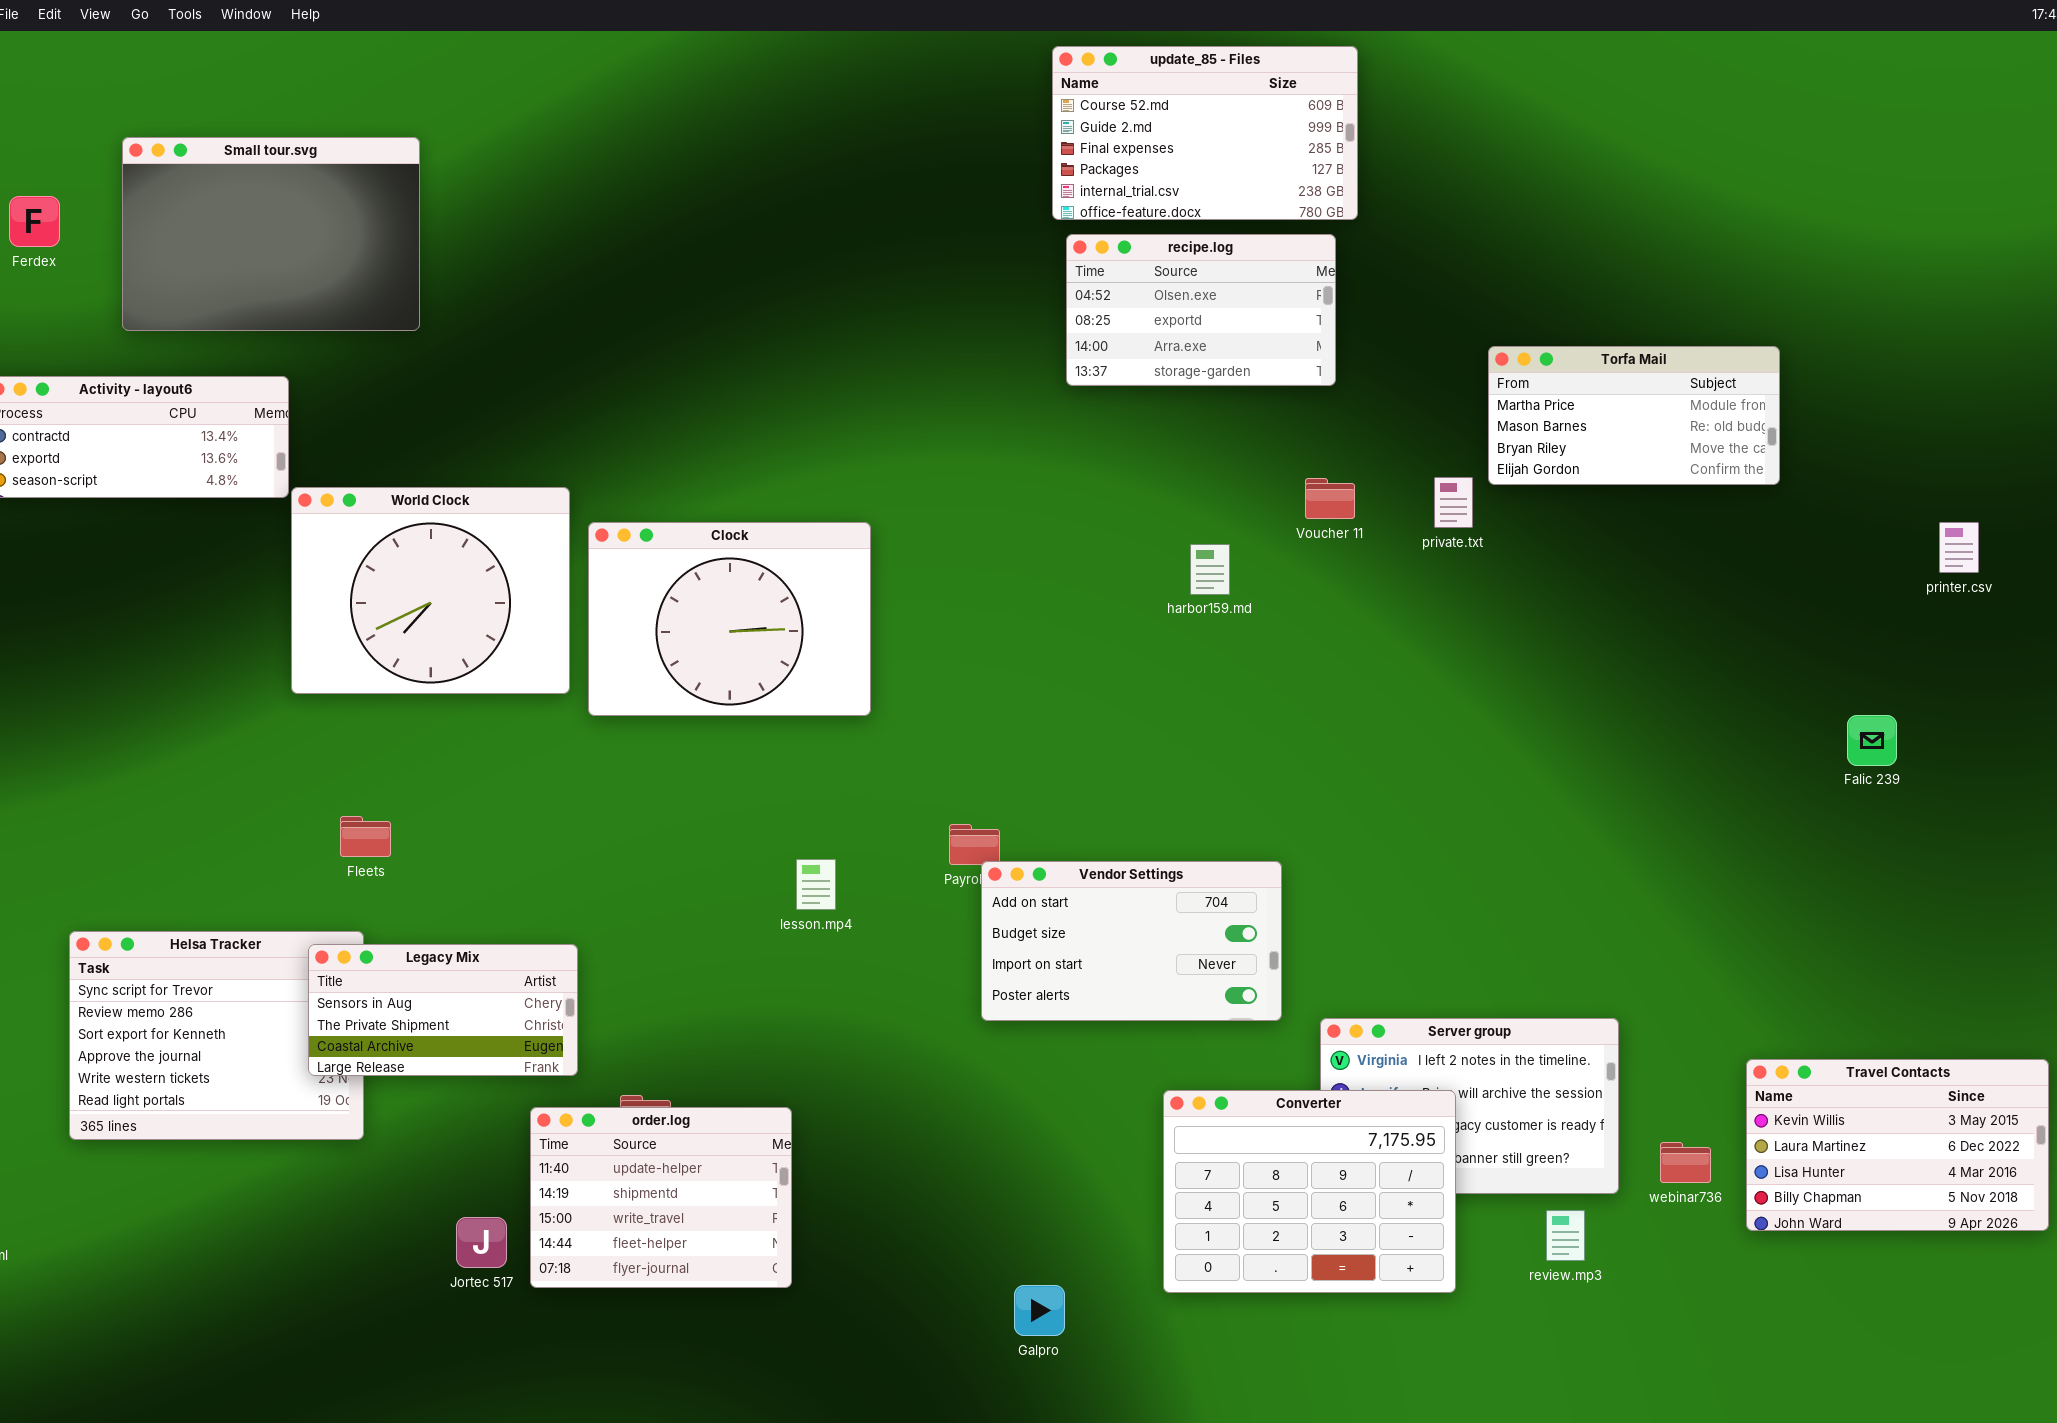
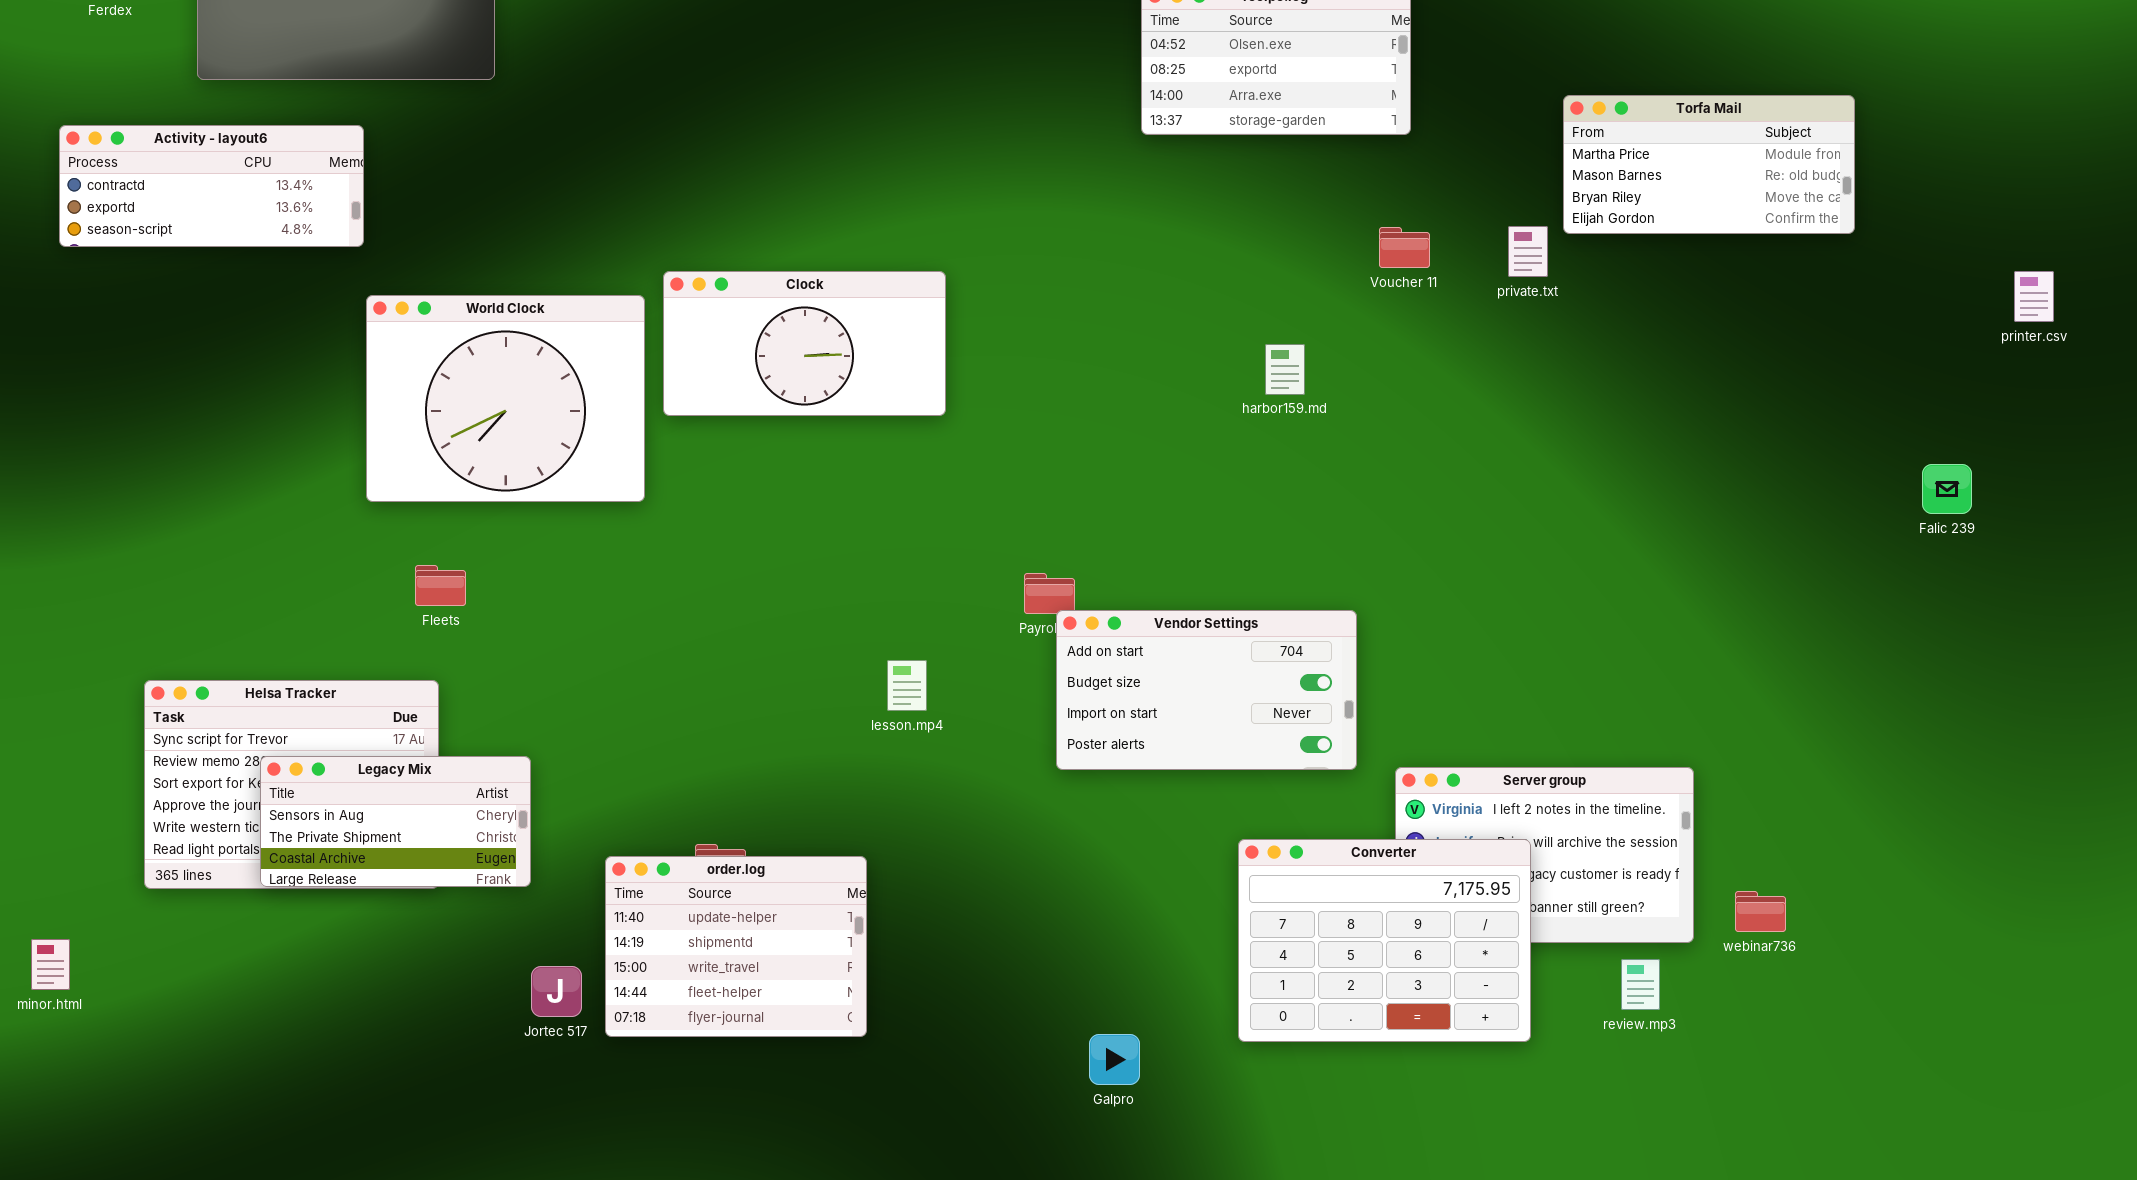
World Clock: [291,487,570,694] -> [366,295,645,502], moved
Clock: [588,522,871,716] -> [663,271,946,416], resized
harbor159.md: [1190,544,1230,595] -> [1265,344,1305,395], moved
lesson.mp4: [796,859,836,910] -> [887,660,927,711], moved
Legacy Mix: [308,944,578,1076] -> [260,756,531,887], moved
Travel Contacts: [1746,1059,2049,1231] -> none, closed

